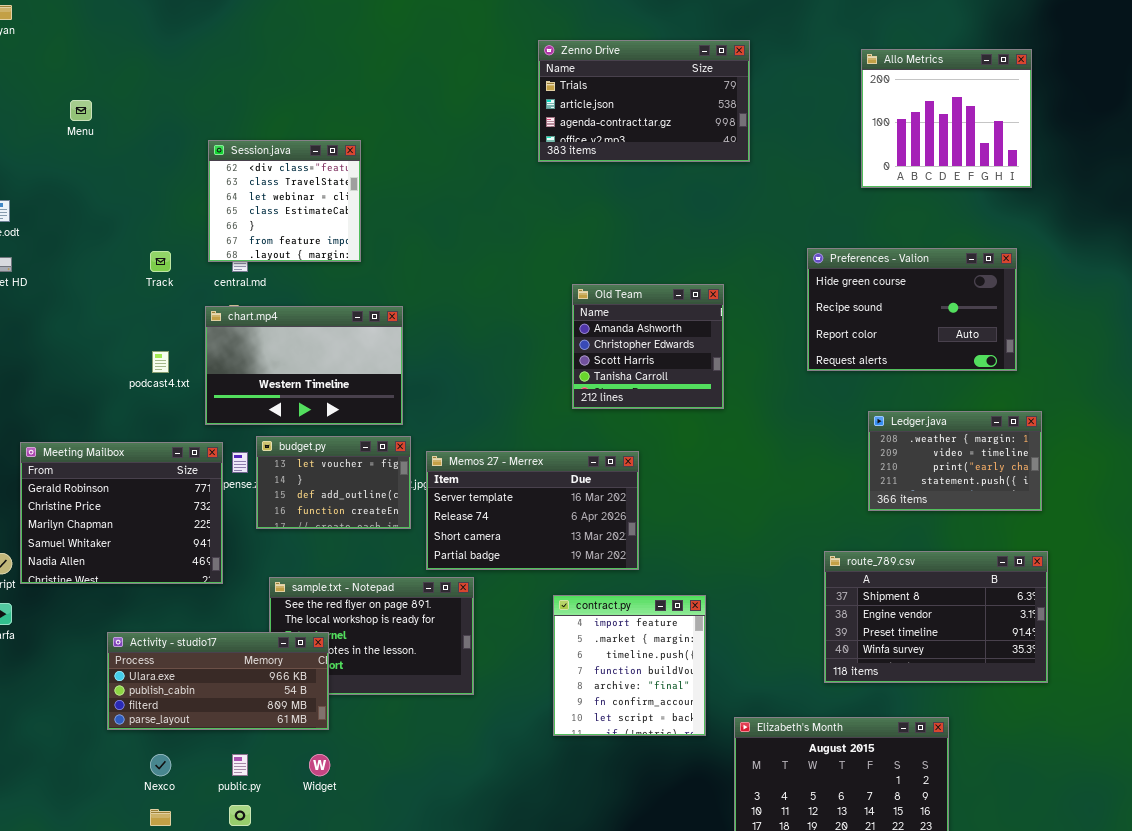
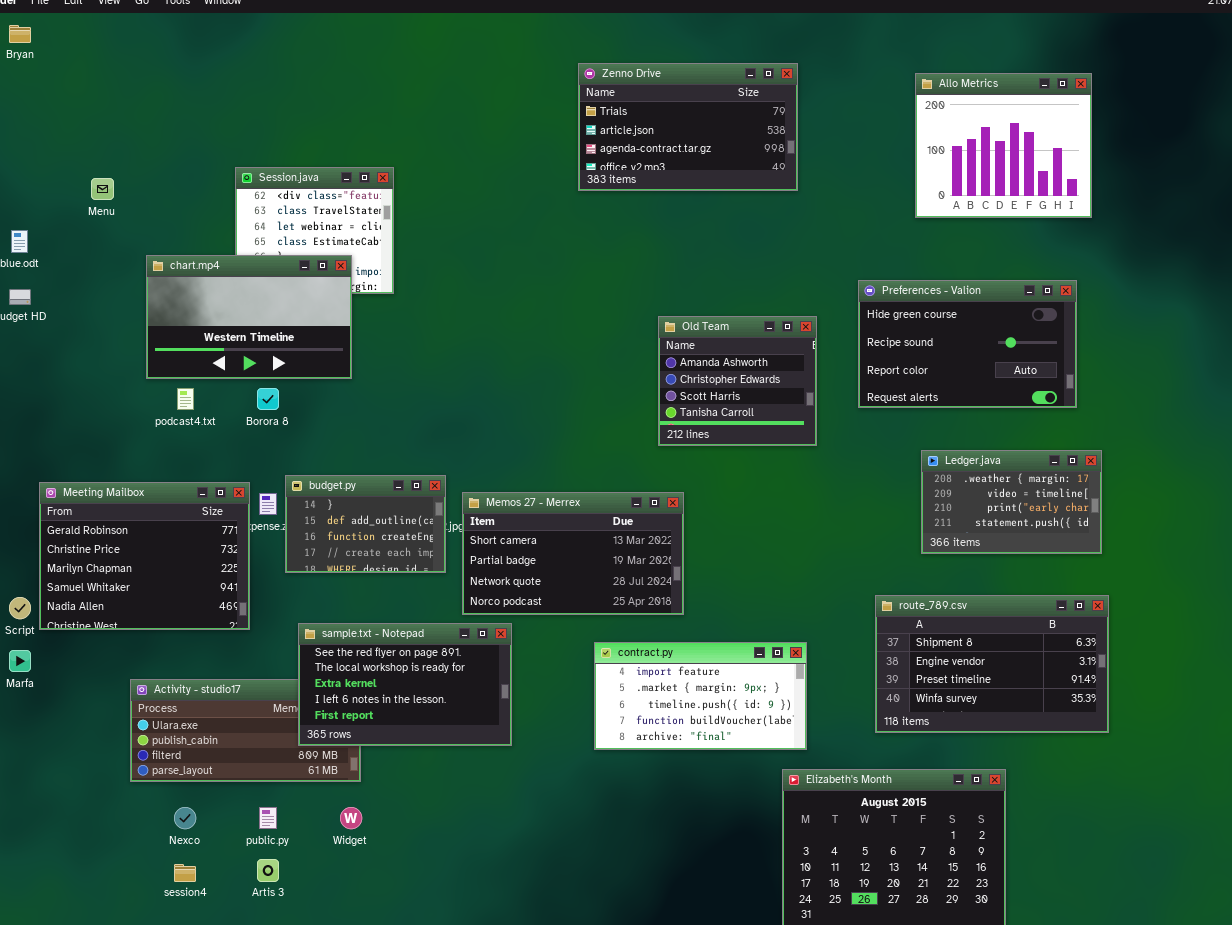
Menu: [70,100,92,121] -> [91,178,114,200], moved
Old Team: [572,284,724,409] -> [658,316,817,446], moved
chart.mp4: [205,306,403,425] -> [146,255,352,379], moved
budget.py: [256,436,411,529] -> [285,475,446,573], scrolled down 1 row
Memos 27 - Merrex: [426,451,639,570] -> [462,492,684,615], scrolled down 2 rows
sample.txt - Notepad: [269,577,474,695] -> [298,623,512,746], raised
contract.py: [553,595,706,736] -> [594,642,807,750], resized

